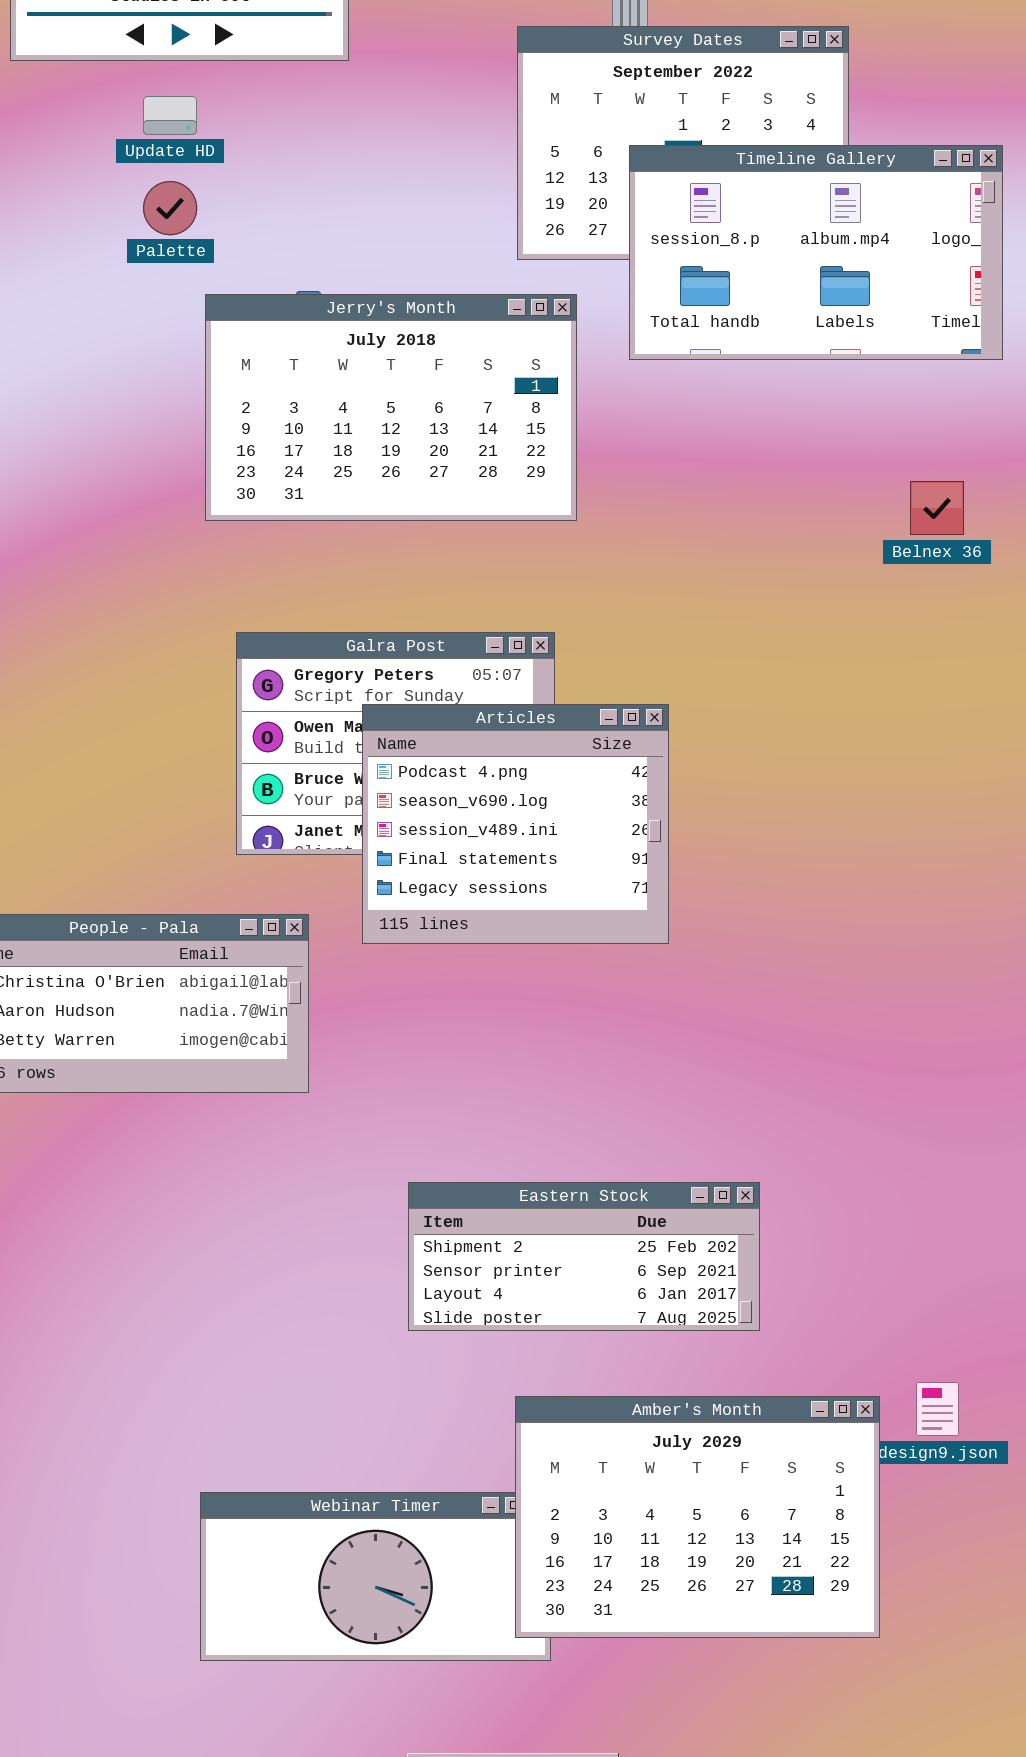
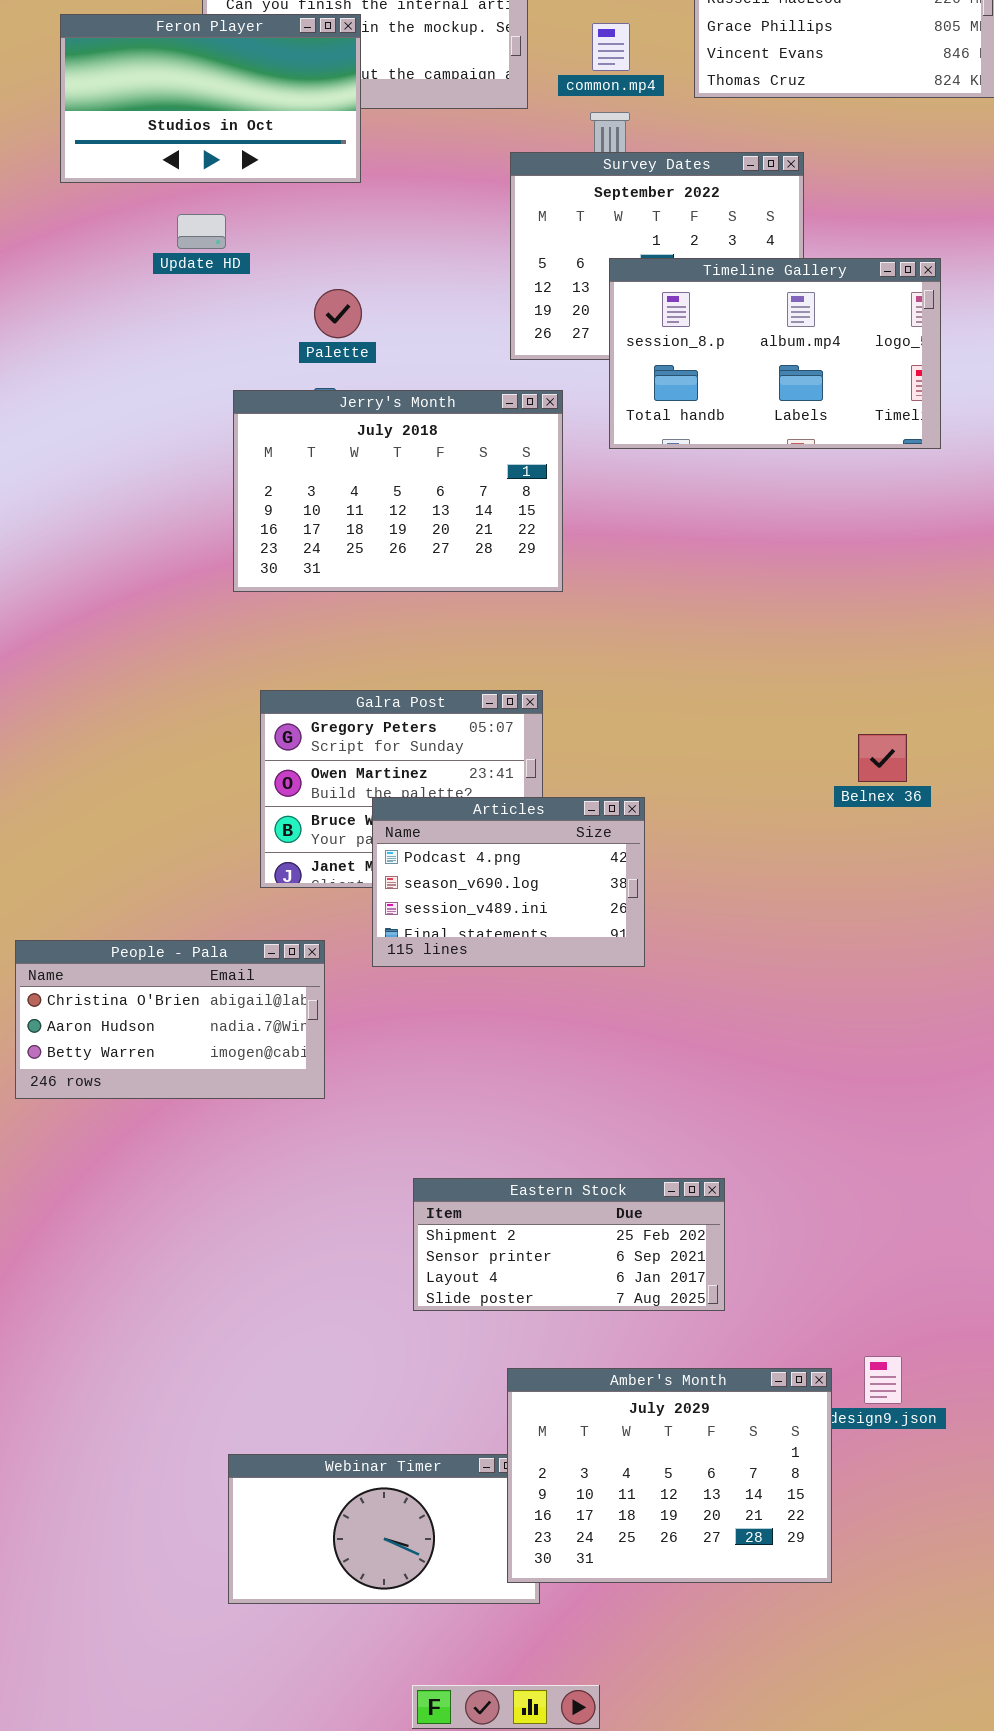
Palette: [143,181,197,235] -> [314,289,362,338], moved
Belnex 36: [910,481,964,535] -> [858,734,907,782], moved
Articles: [362,704,669,944] -> [372,797,645,967], resized

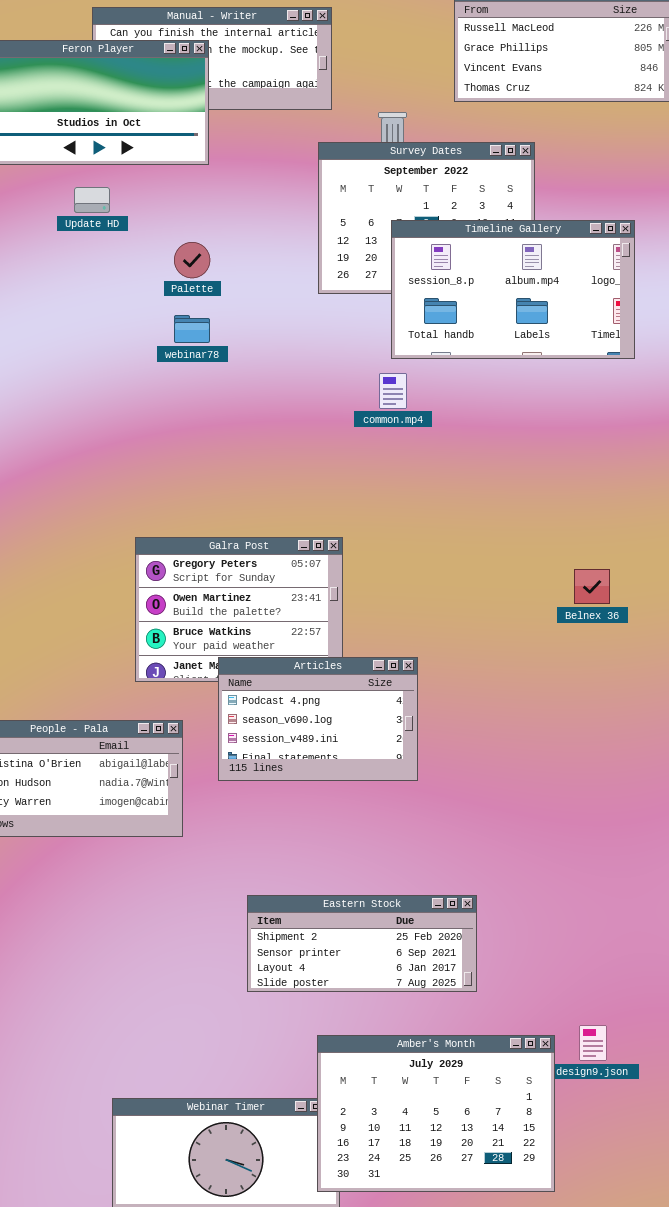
common.mp4: [592,23,630,71] -> [379,373,407,409], moved
Jerry's Month: [233,390,563,592] -> none, closed
Articles: [372,797,645,967] -> [218,657,418,781], moved

